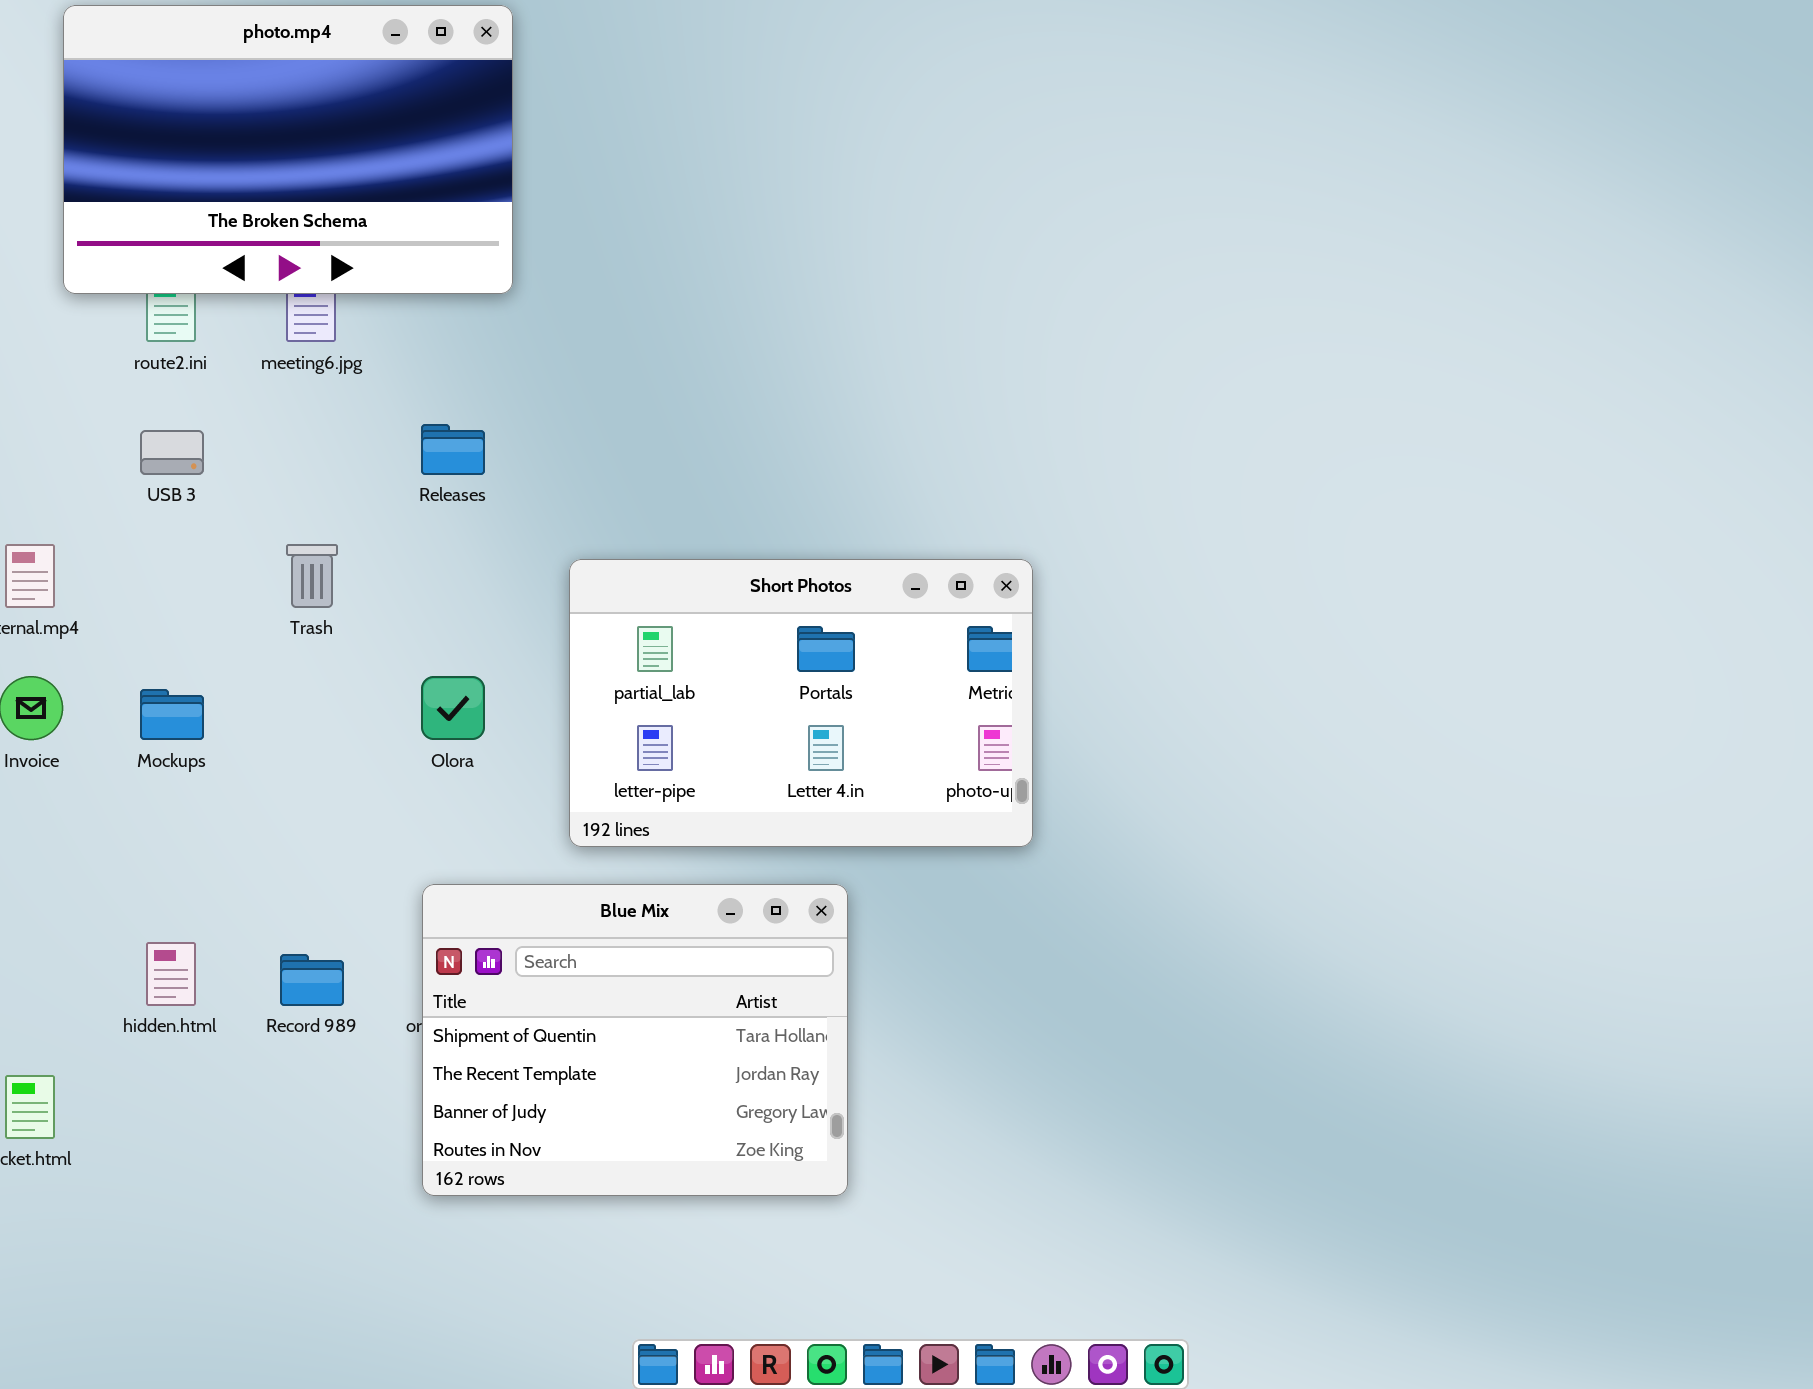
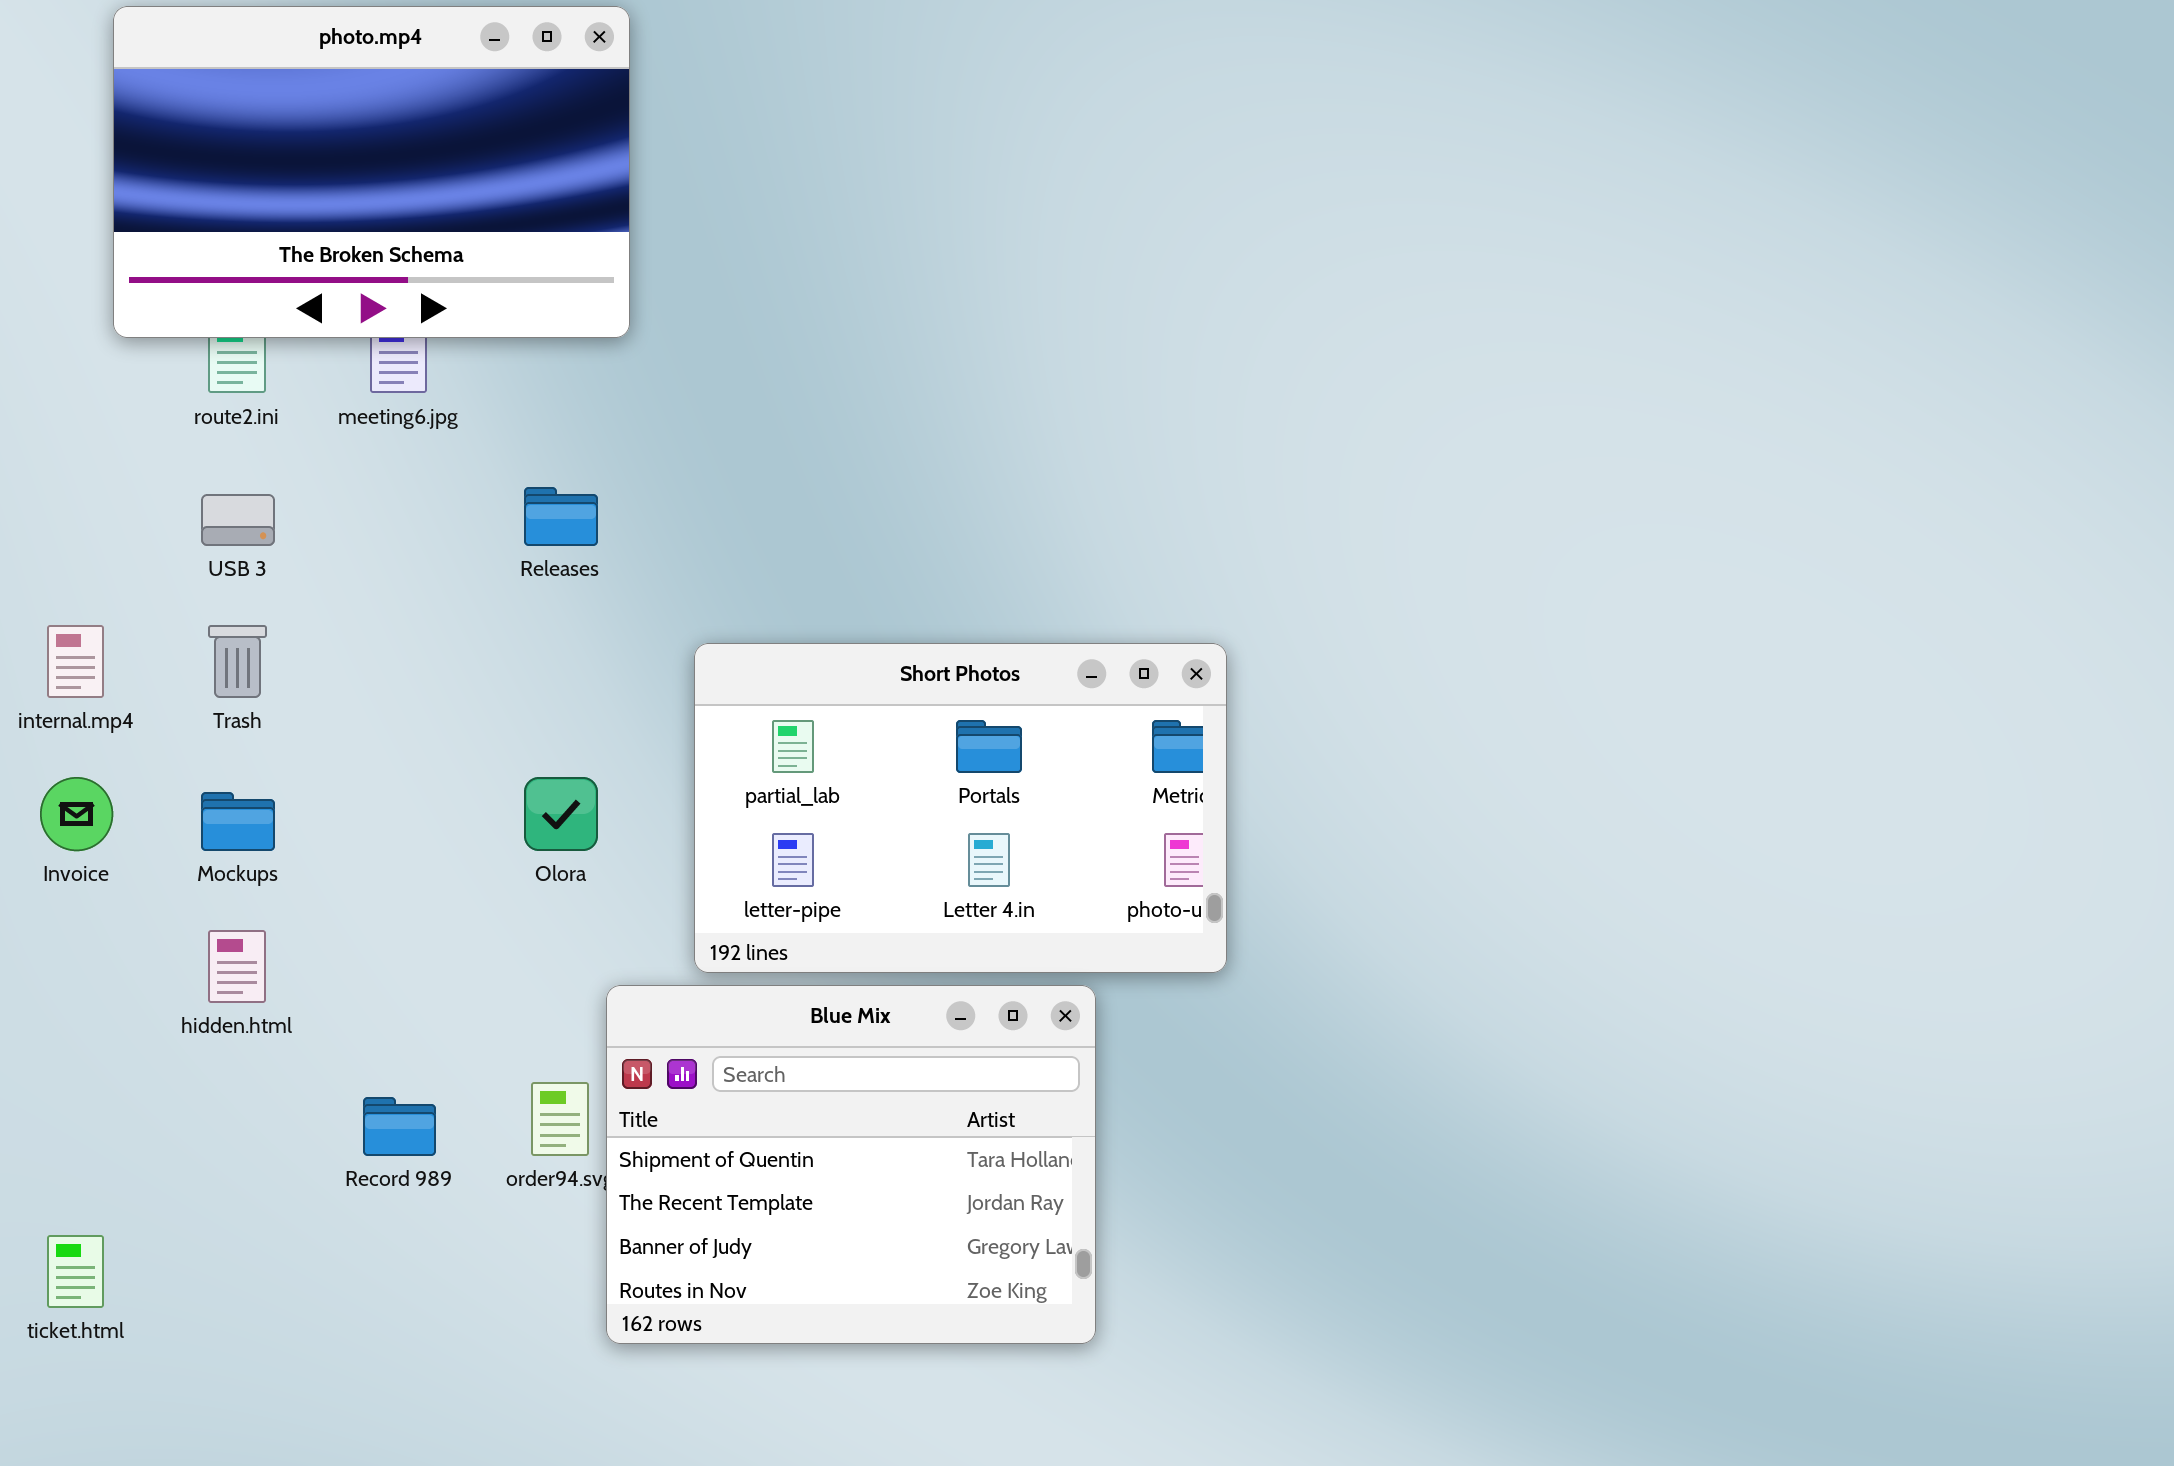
Trash: [286,544,338,608] -> [208,625,267,698], moved
Blue Mix: [422,884,848,1196] -> [606,985,1096,1344], moved
hidden.html: [146,942,196,1006] -> [208,930,266,1003], moved

